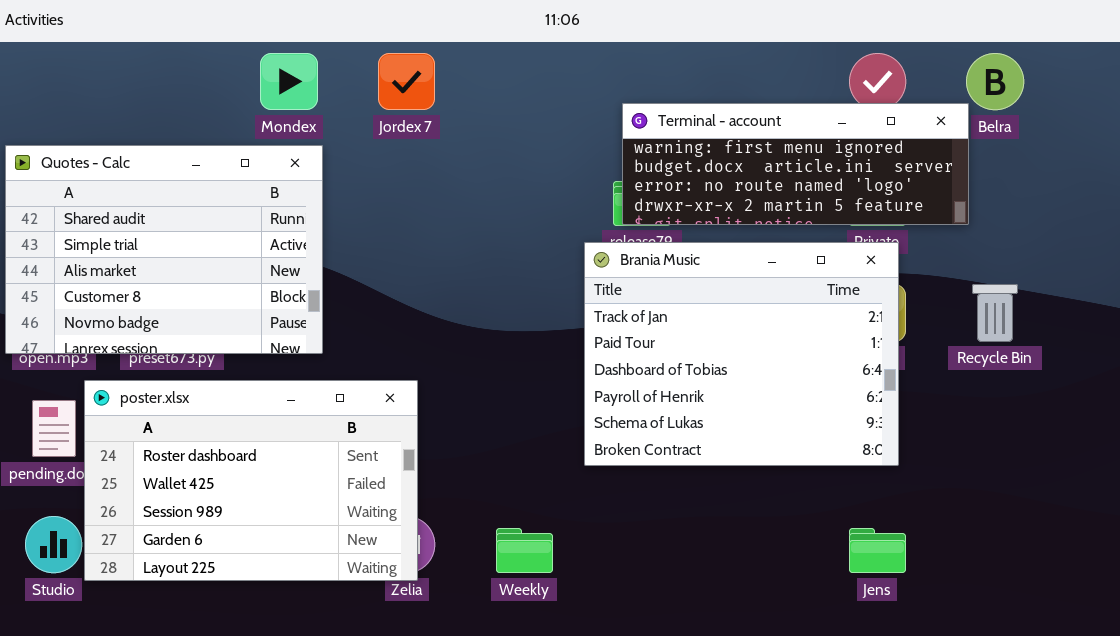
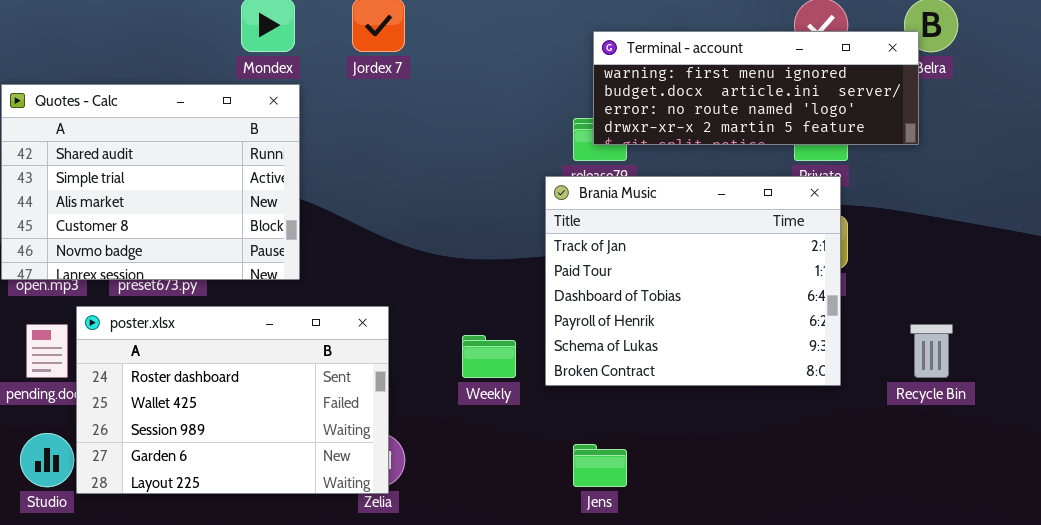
Terminal - account: [622,103,969,225] -> [593,31,919,145], moved
Recycle Bin: [972,284,1018,342] -> [910,324,953,378], moved
Weekly: [496,528,553,573] -> [462,335,516,378], moved
Jens: [849,528,906,573] -> [573,444,627,487], moved

